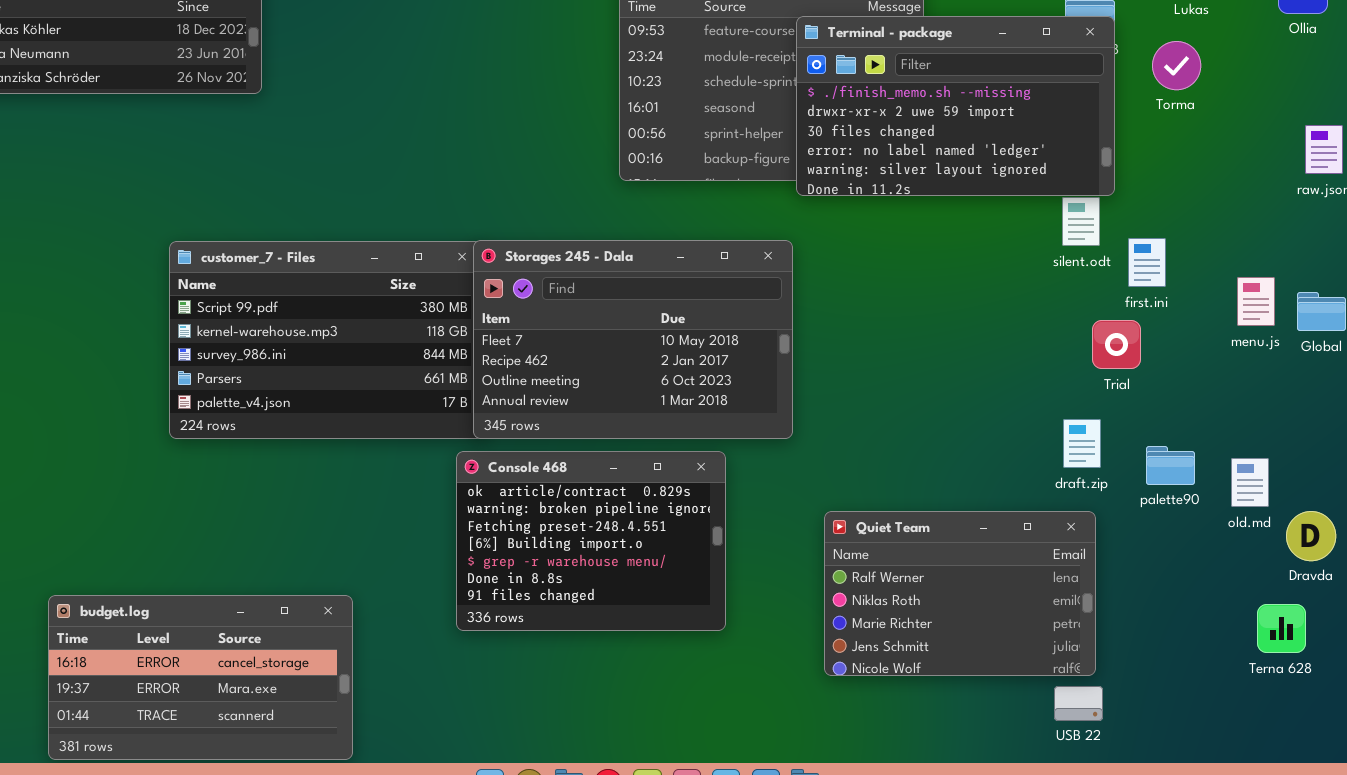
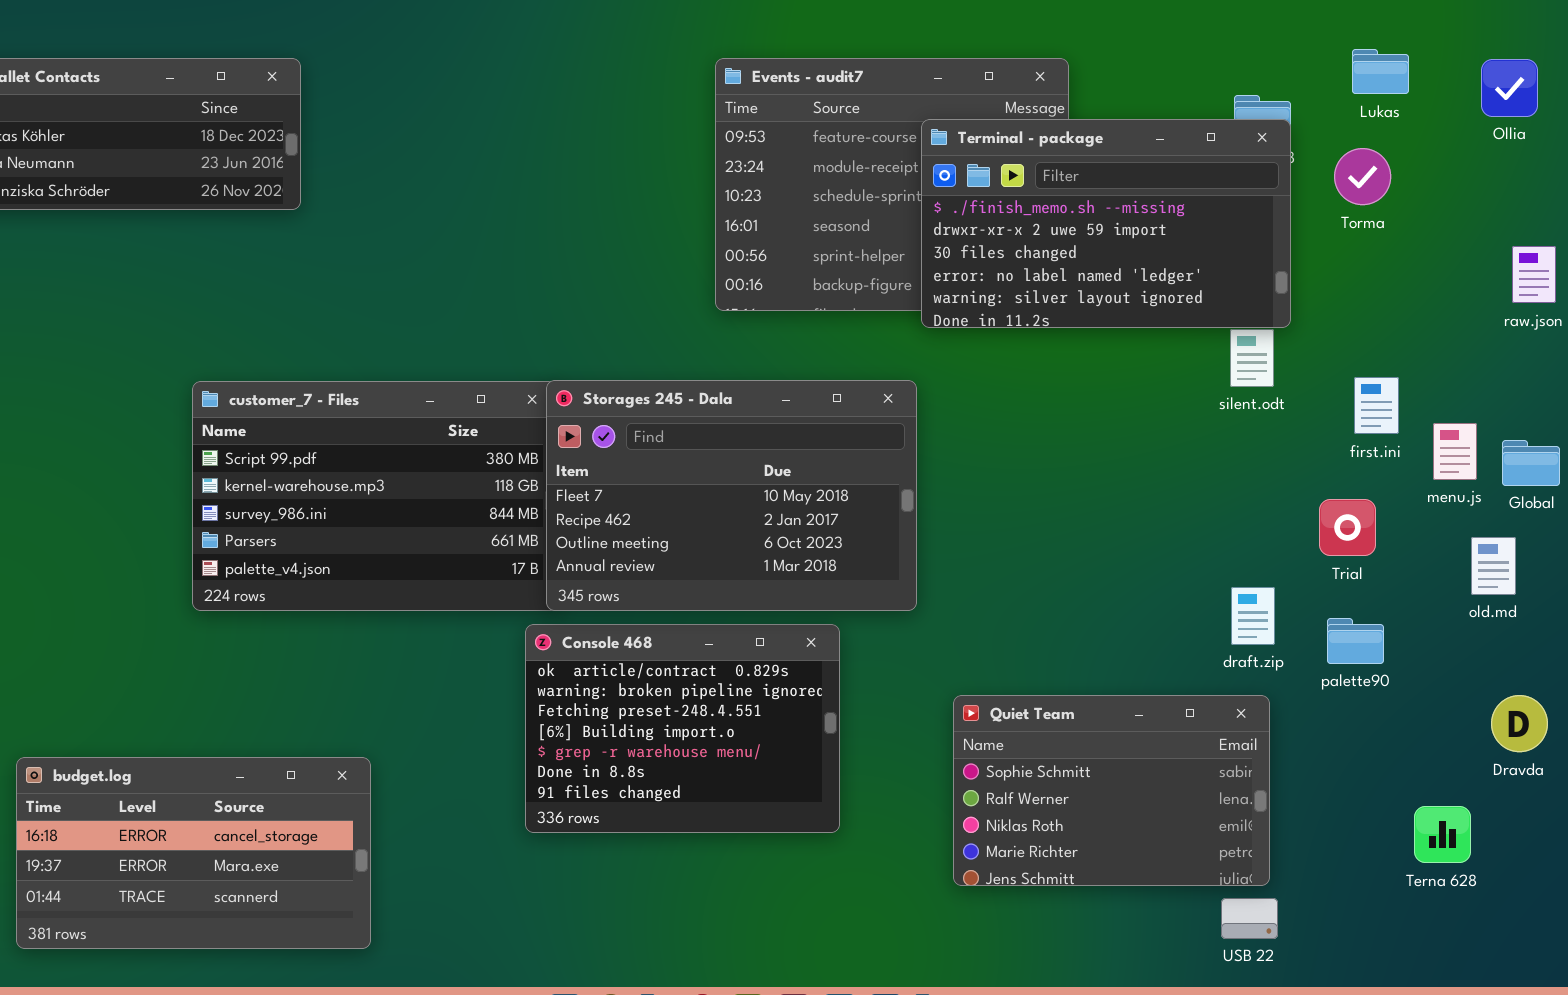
first.ini: [1128,238,1166,287] -> [1354,377,1399,434], moved
Trial: [1092,320,1141,369] -> [1319,499,1376,556], moved
old.md: [1231,458,1269,507] -> [1471,537,1516,595], moved
Quiet Team: [824,511,1096,676] -> [953,695,1270,886], scrolled up 1 row
budget.log: [48,595,353,760] -> [16,757,371,949], moved
Terna 628: [1257,604,1306,653] -> [1414,806,1471,863], moved

